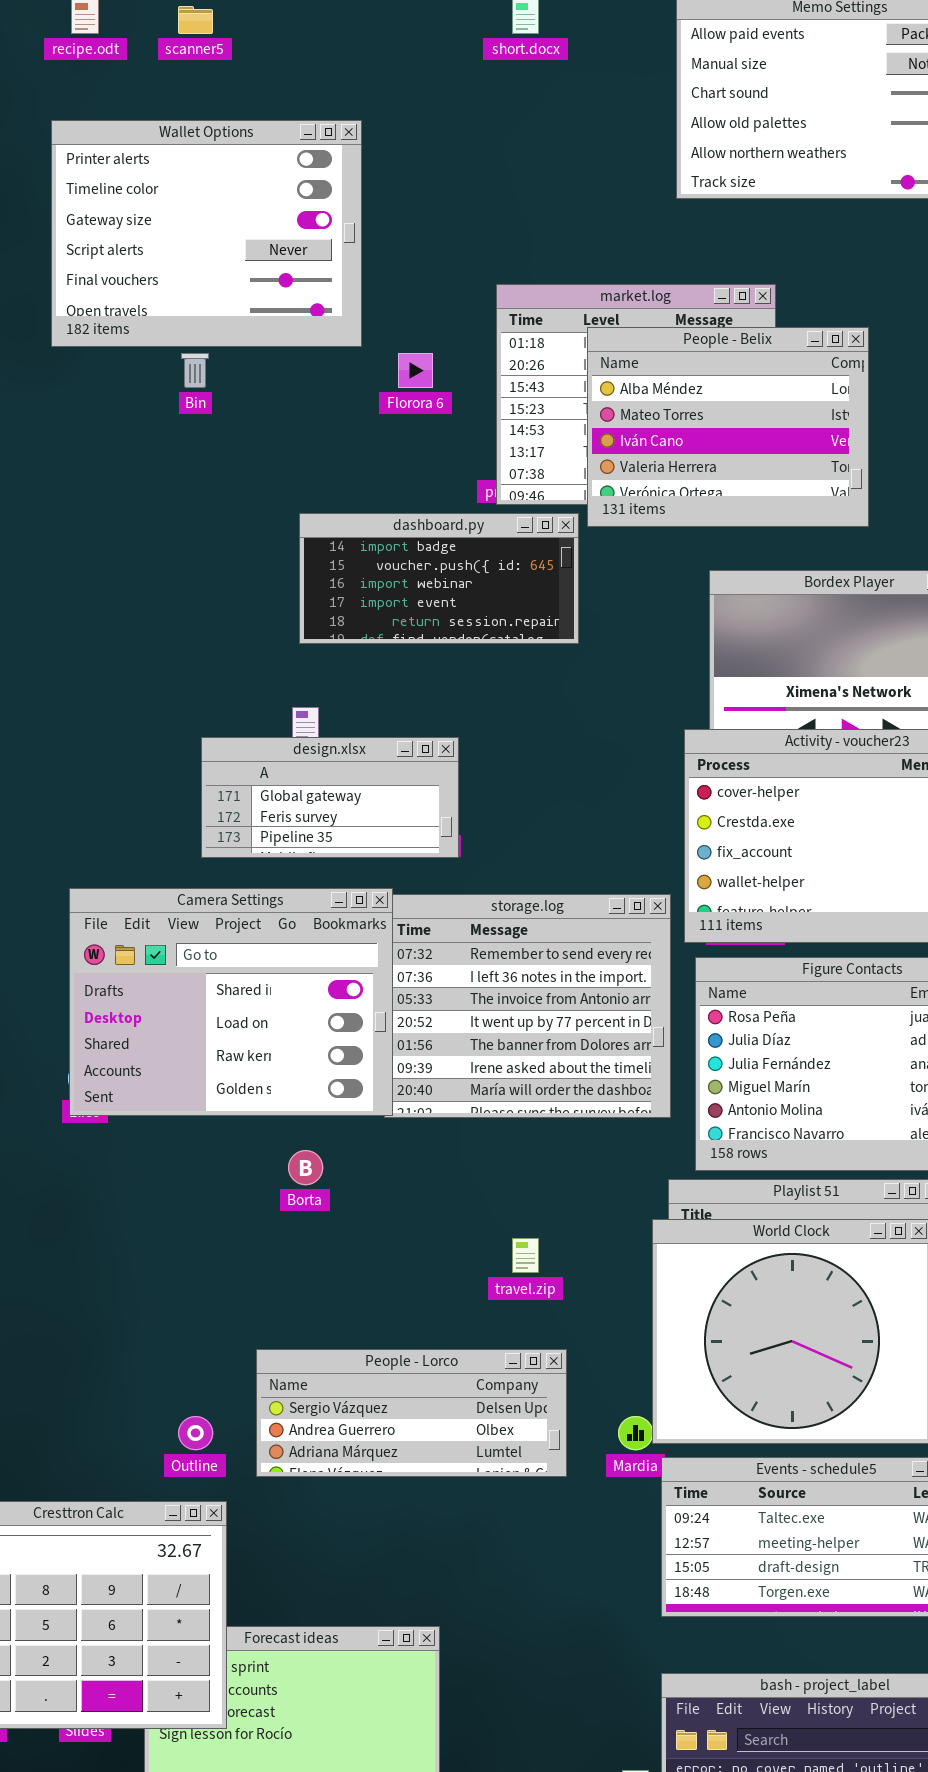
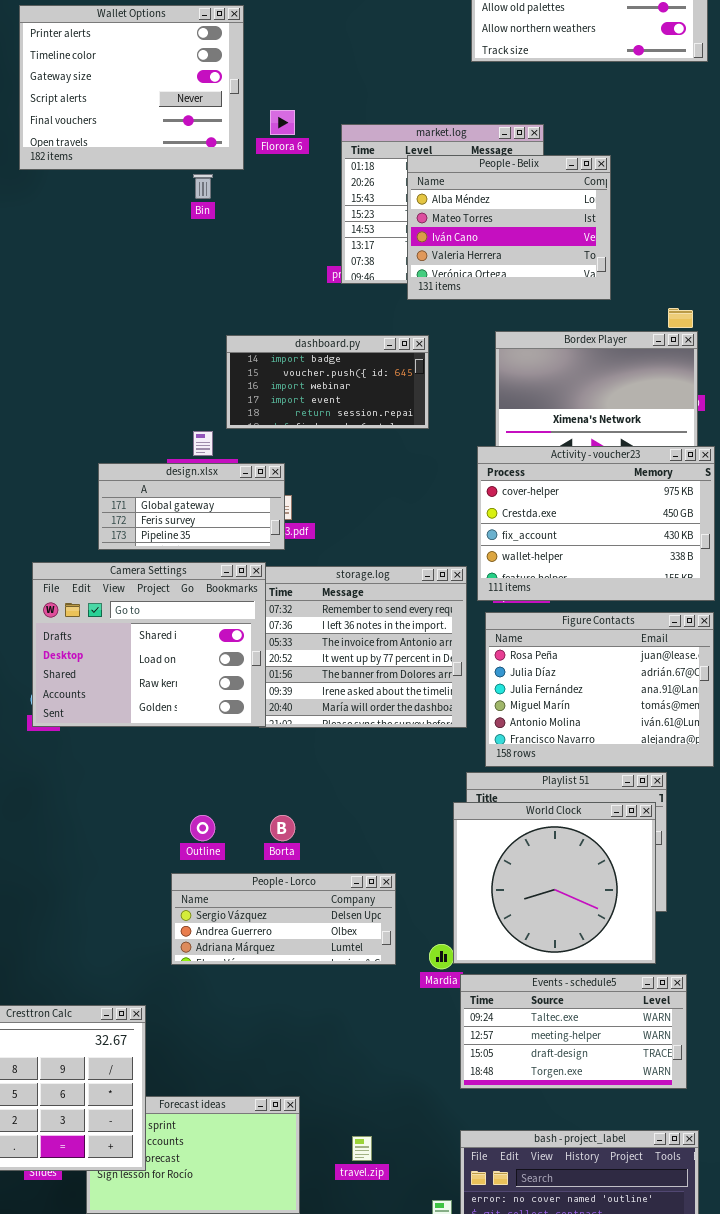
Bin: [181,353,209,388] -> [193,174,213,199], moved
Florora 6: [398,353,433,388] -> [270,110,295,135], moved
dashboard.py: [299,513,579,644] -> [226,335,429,429], moved
design.xlsx: [201,737,459,858] -> [98,463,285,550], moved
Borta: [288,1150,323,1185] -> [270,815,295,841], moved
travel.zip: [512,1238,539,1273] -> [352,1136,372,1161], moved
People - Lorco: [256,1349,567,1477] -> [171,873,396,965], moved
Outline: [178,1416,213,1450] -> [190,815,215,841], moved

